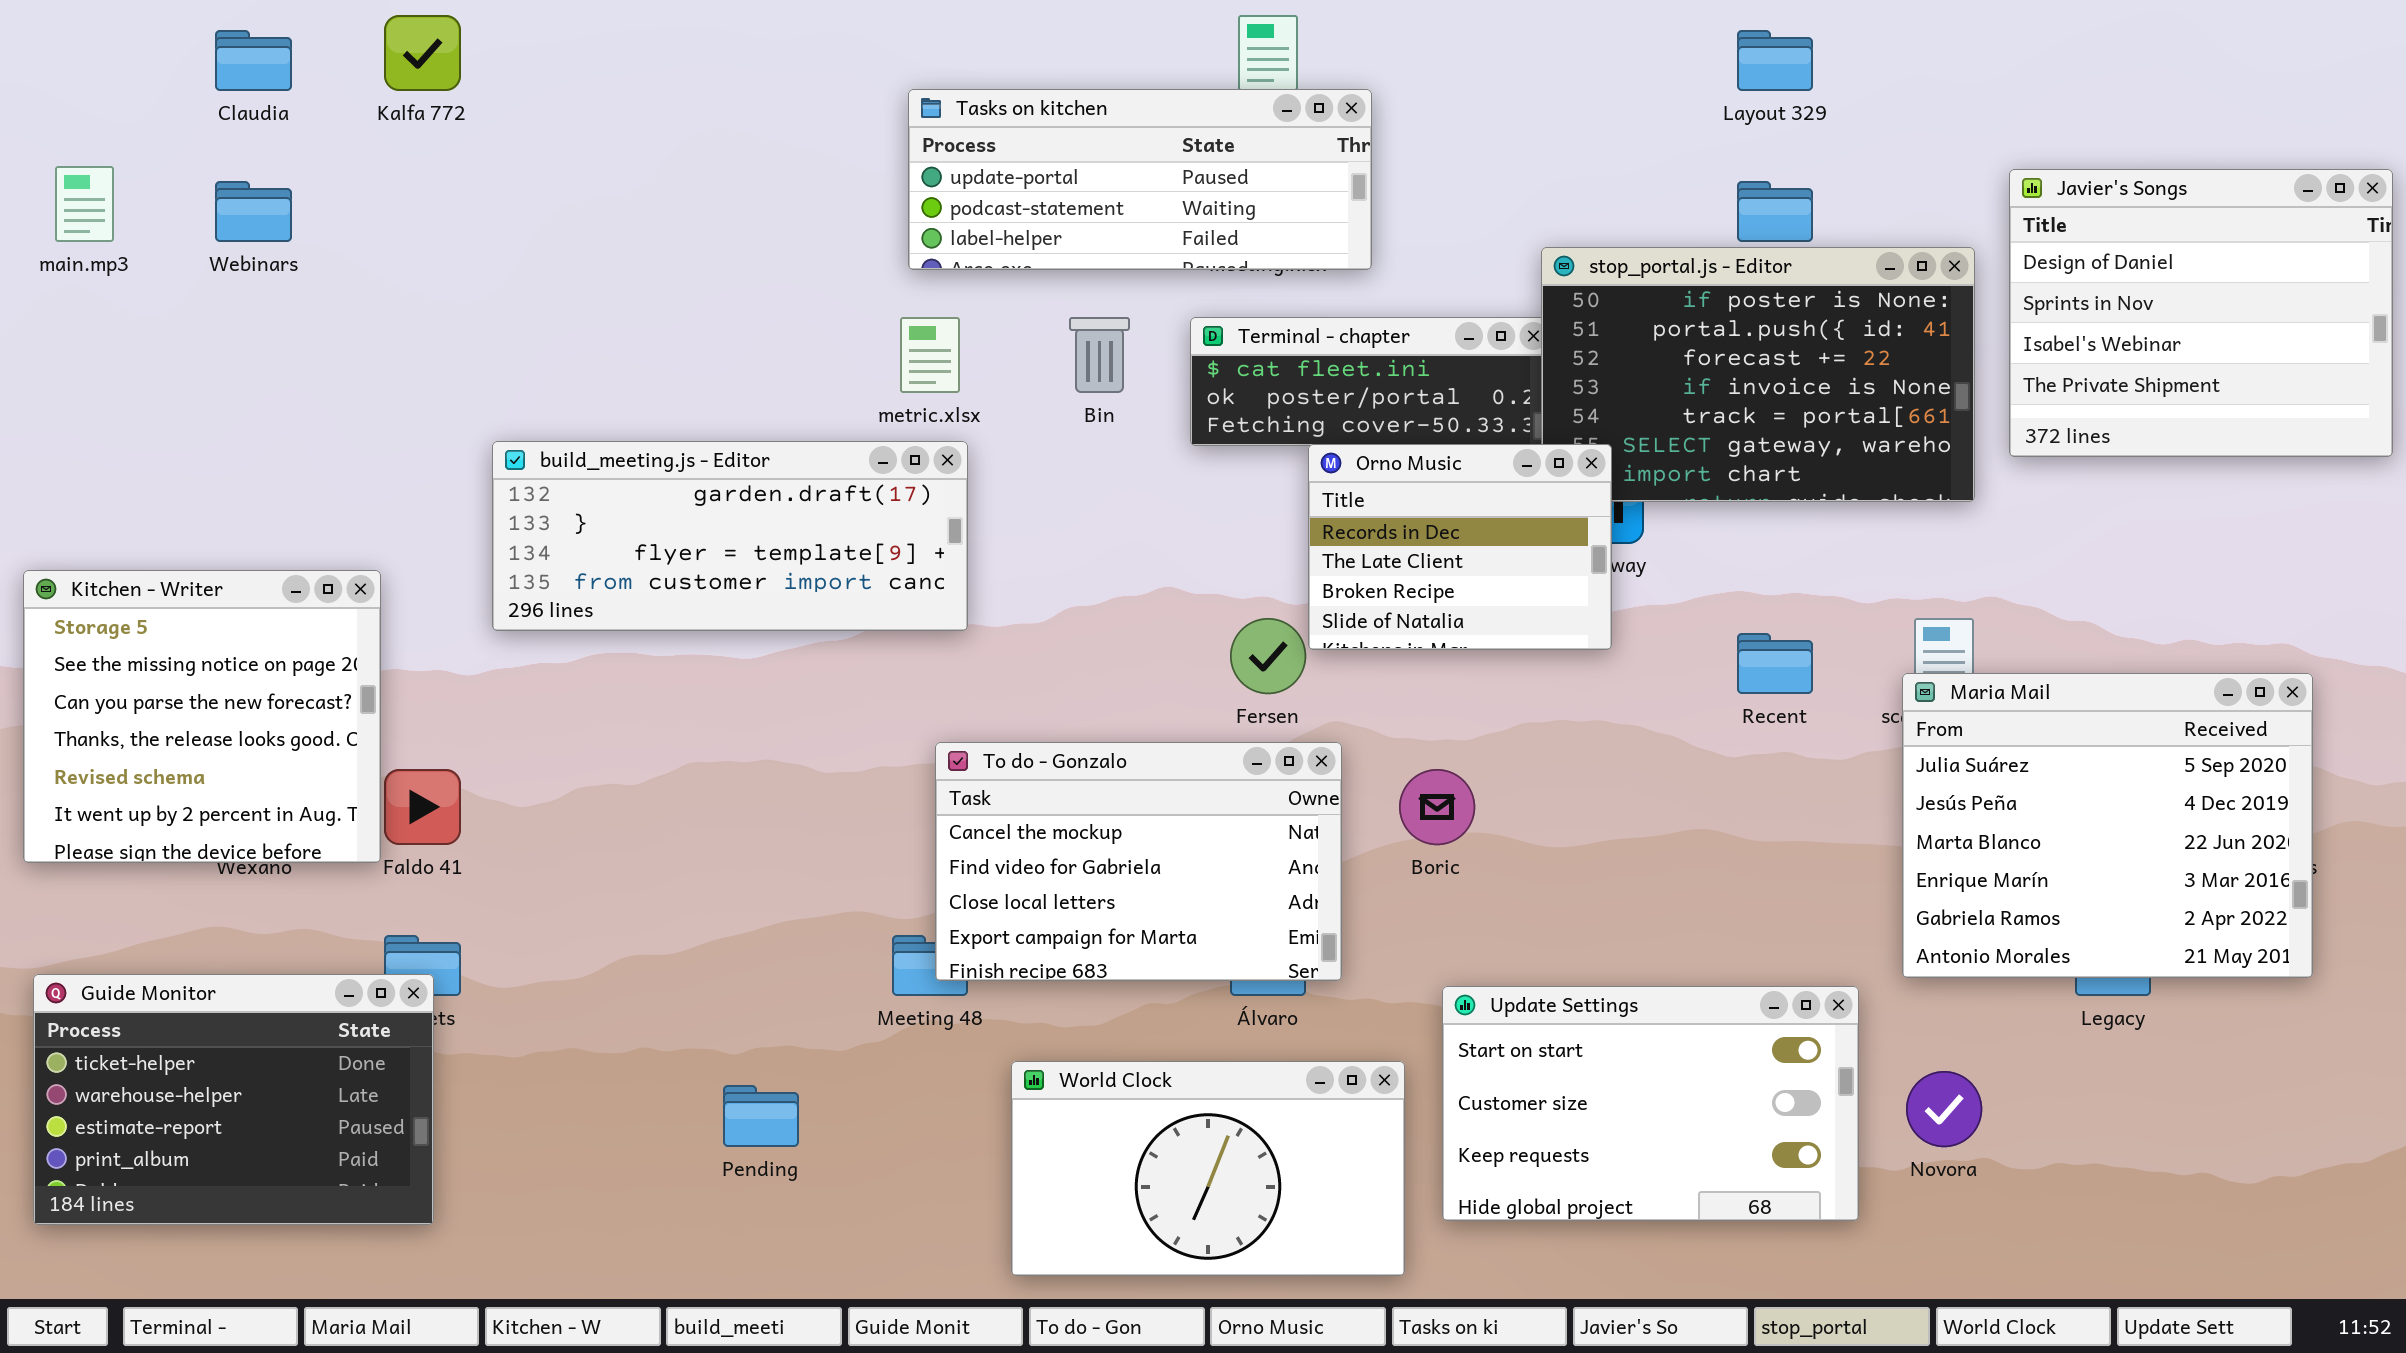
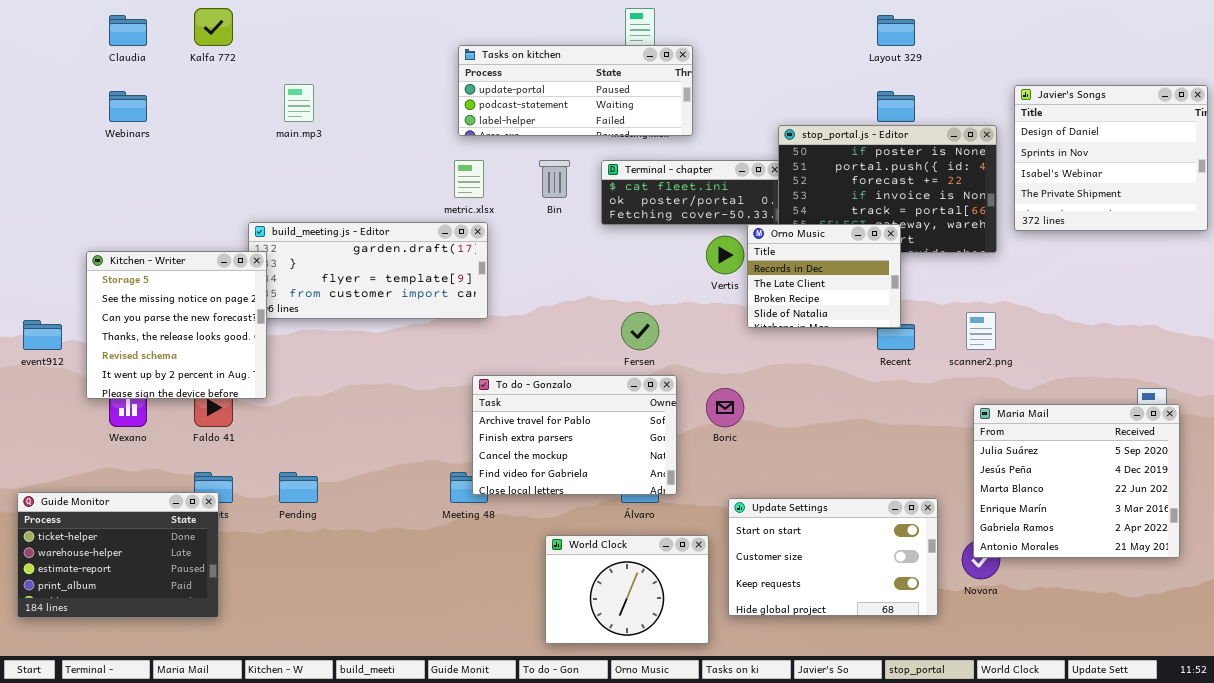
main.mp3: [55,166,114,242] -> [284,84,314,122], moved
Orno Music: [1308,444,1612,650] -> [747,224,901,328], moved
Kitchen - Writer: [23,570,381,863] -> [86,251,267,399], moved
Maria Mail: [1902,673,2313,978] -> [973,404,1180,558], moved
To do - Gonzalo: [935,742,1342,981] -> [472,375,677,495], scrolled up 2 rows
World Clock: [1011,1061,1405,1276] -> [545,535,709,644], resized
Pending: [723,1085,799,1147] -> [279,472,318,503], moved

